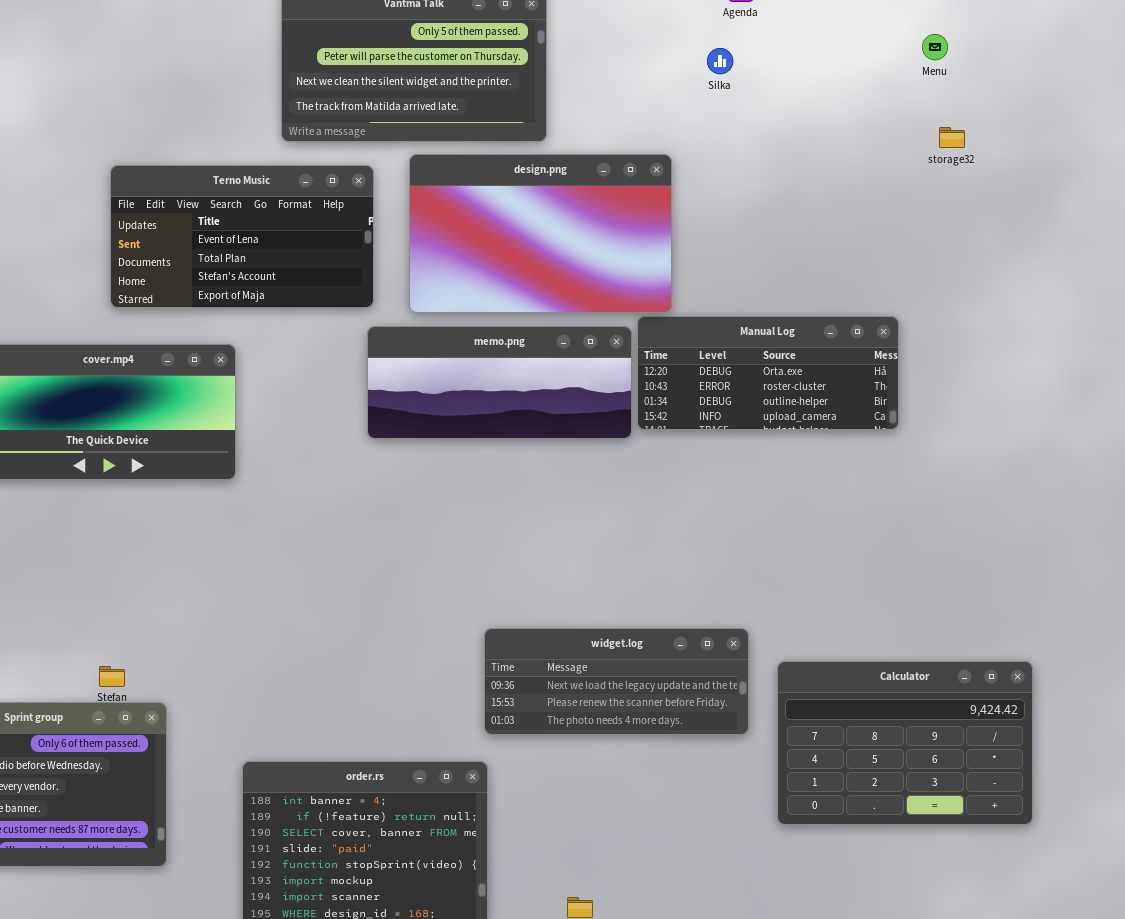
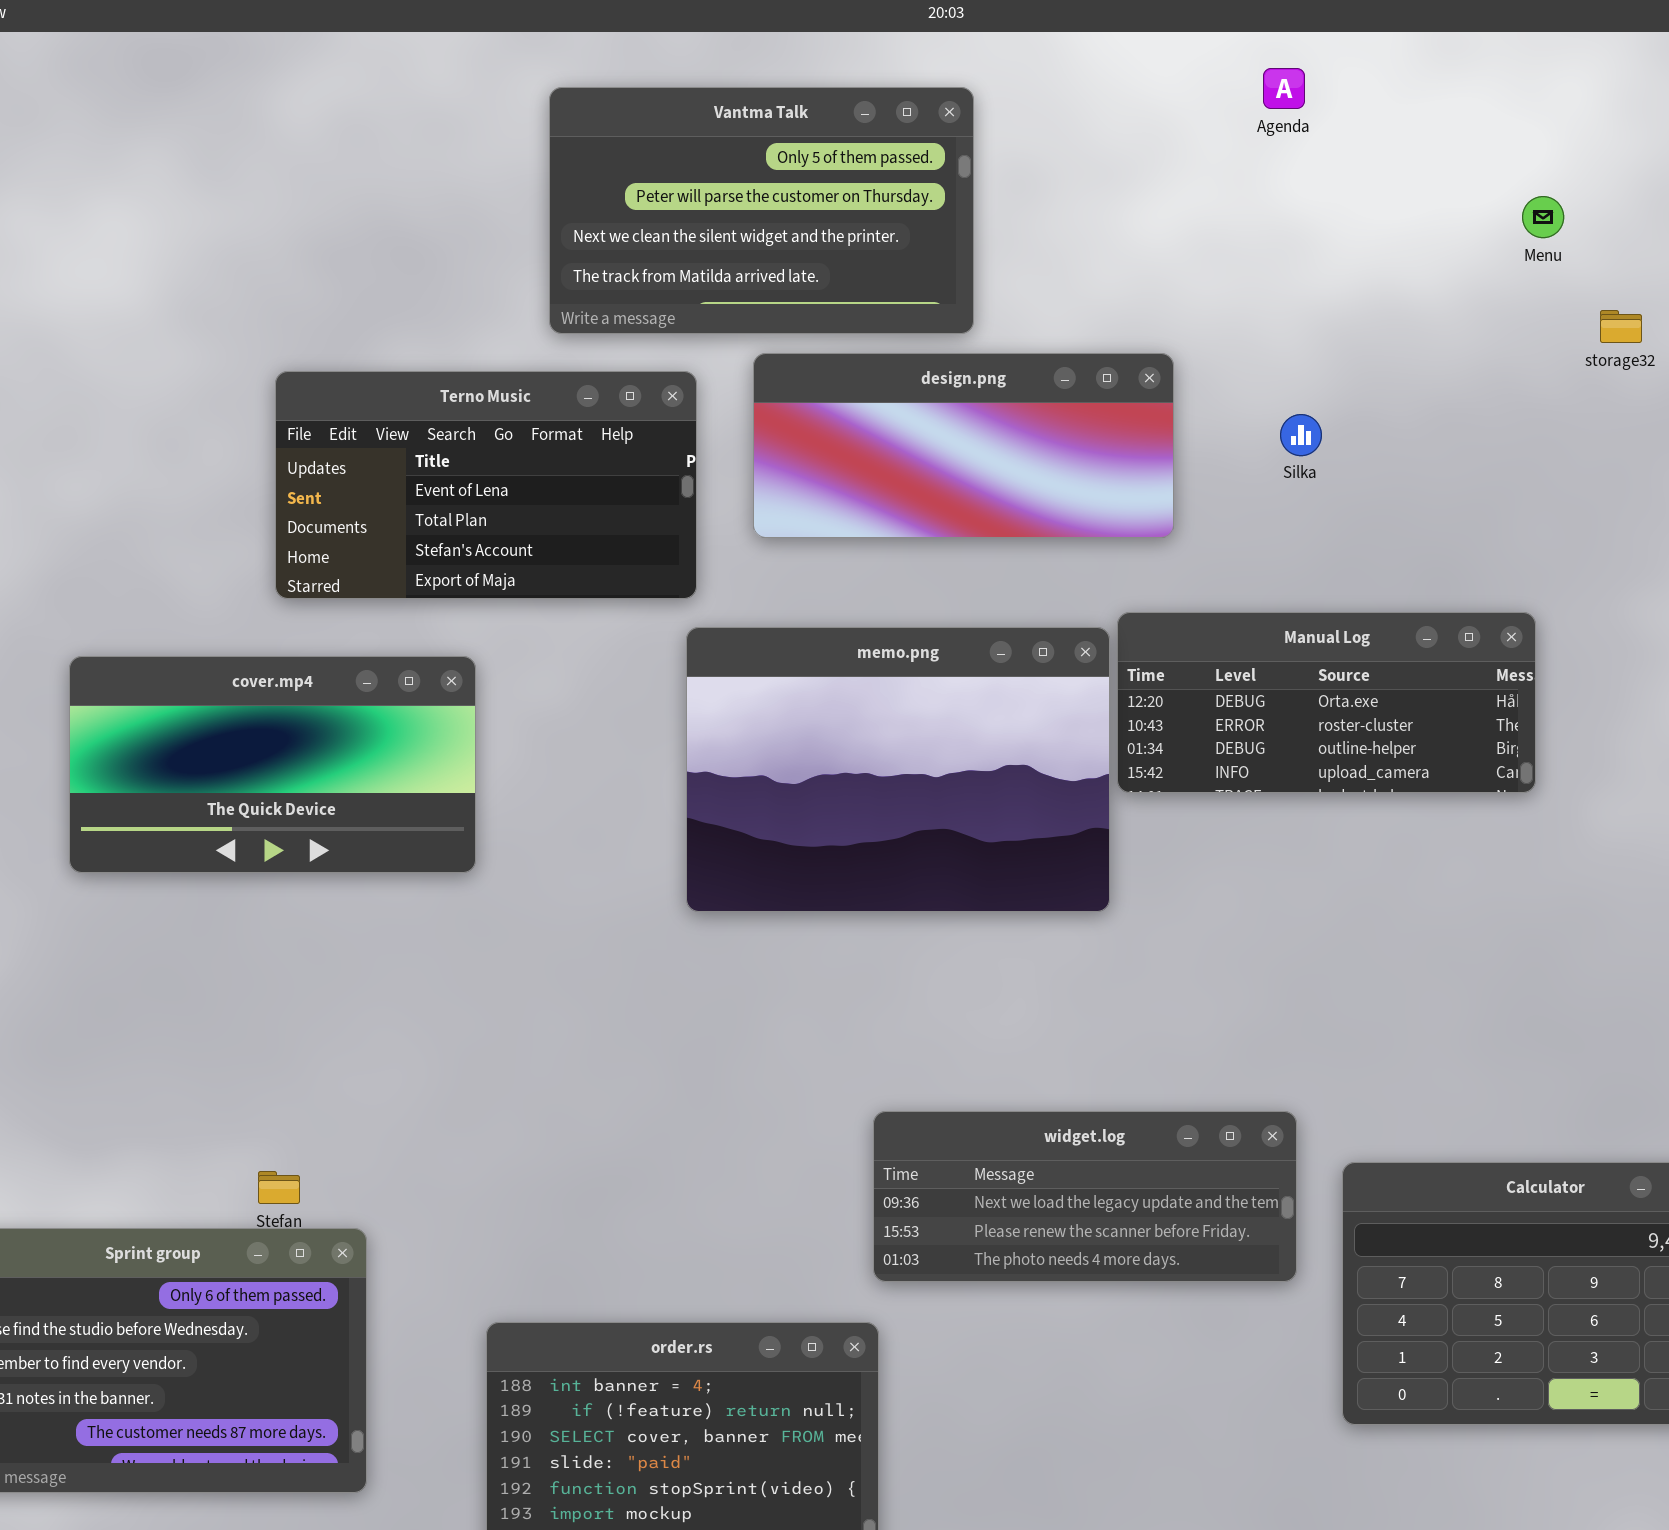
Menu: [922,34,948,60] -> [1522,196,1564,238], moved
Silka: [707,48,733,74] -> [1280,414,1322,456], moved
design.png: [409,154,672,313] -> [753,353,1174,538], resized
memo.png: [367,326,632,439] -> [686,627,1110,912], resized

